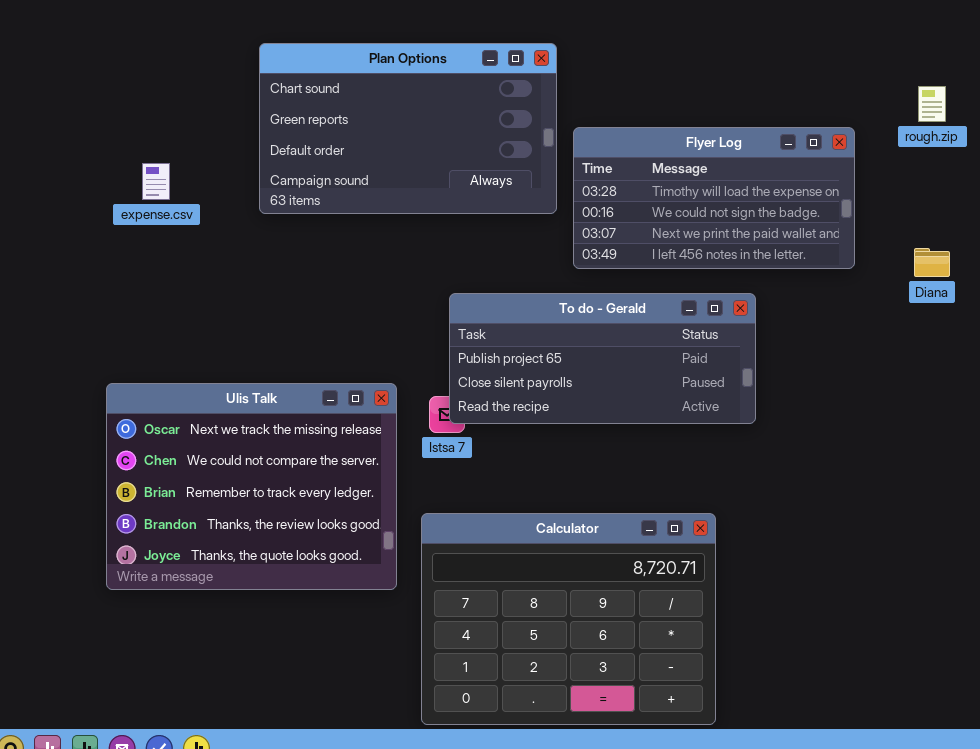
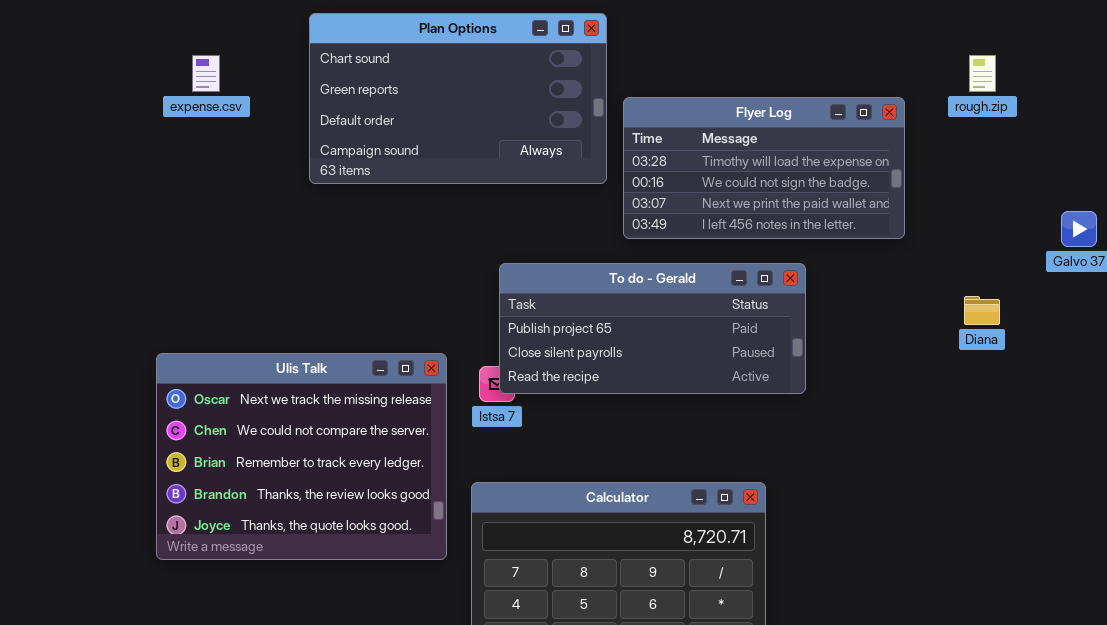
expense.csv: [142,163,170,200] -> [192,55,220,92], moved
Diana: [914,248,950,277] -> [964,296,1000,325], moved

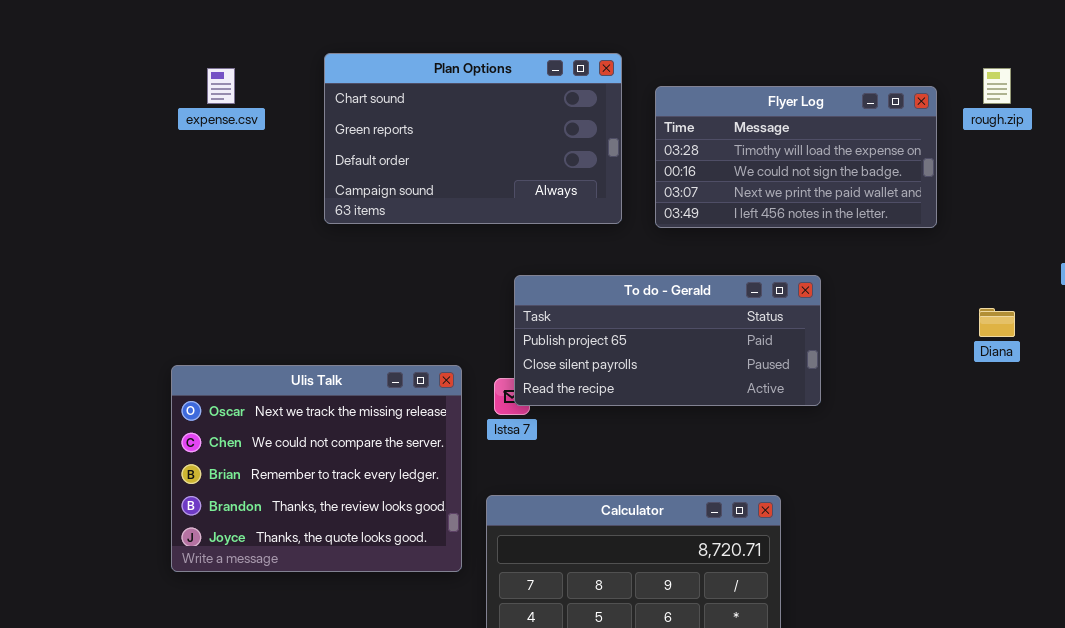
Plan Options: [309,13,607,184] -> [324,53,622,224], moved
Flyer Log: [623,97,905,239] -> [655,86,937,228], moved

